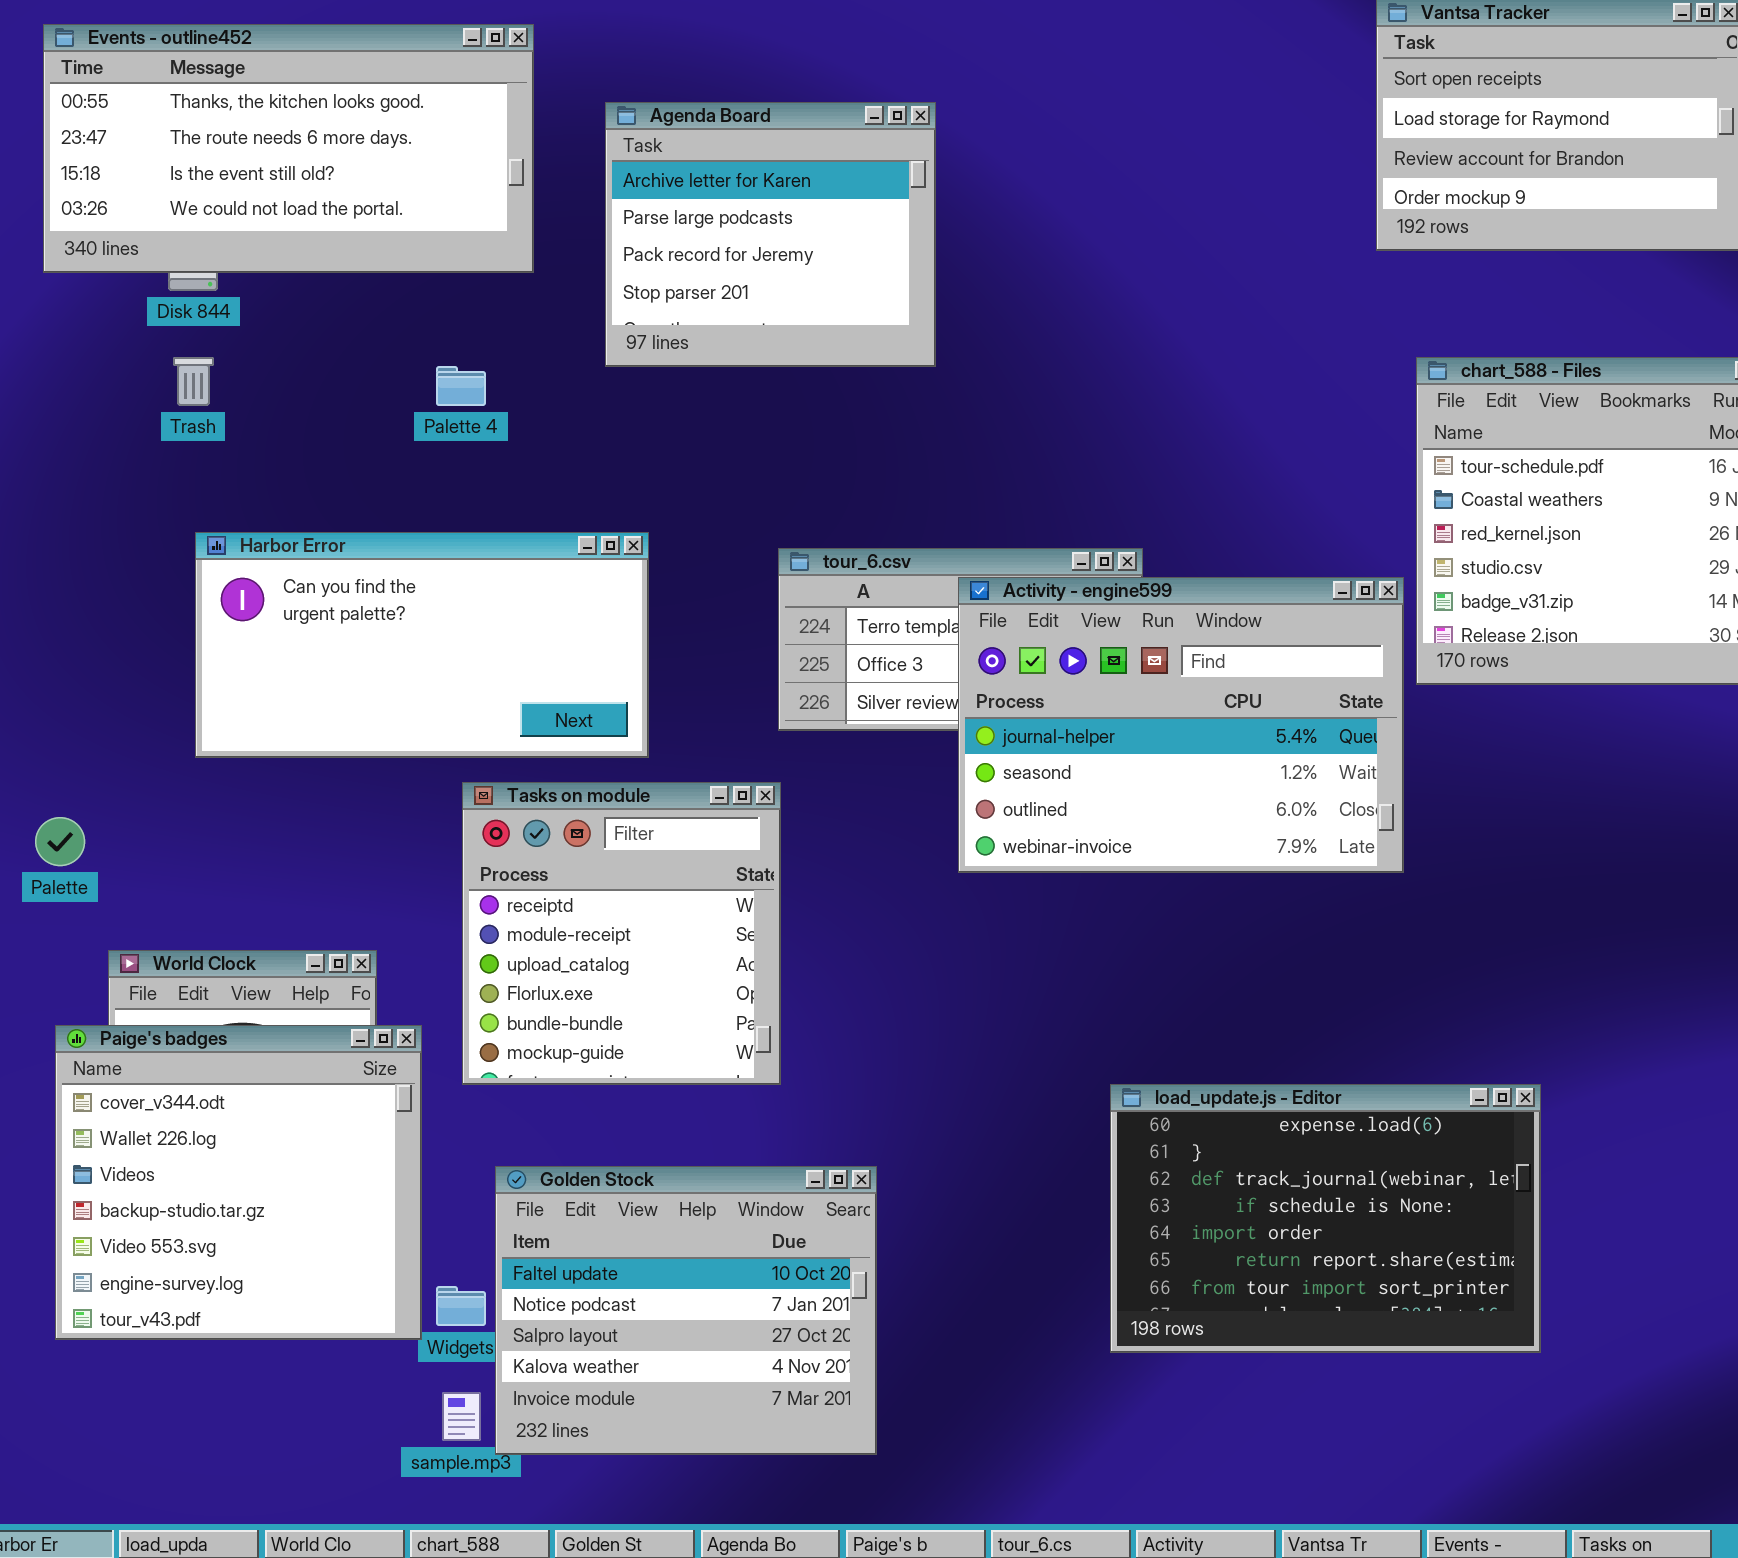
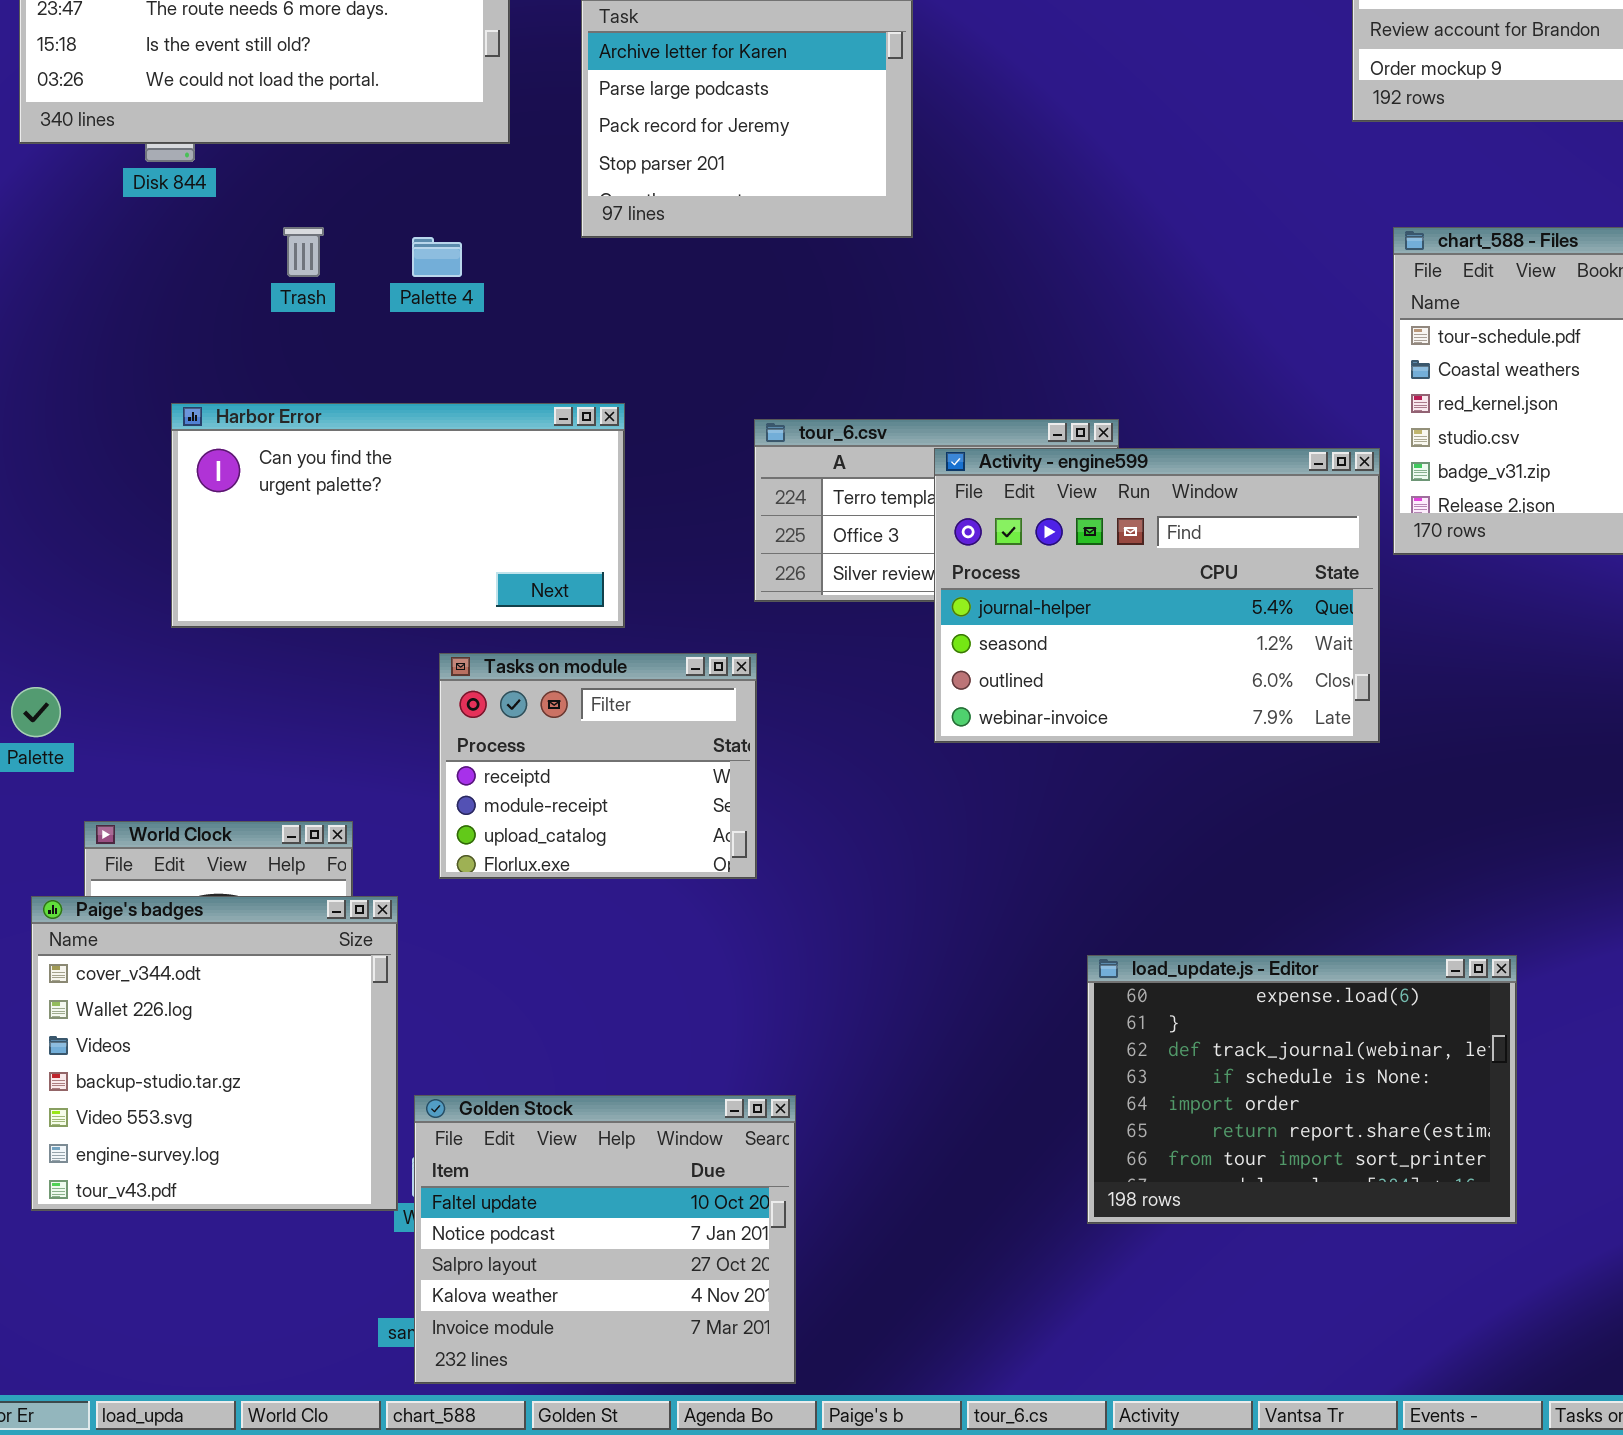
Trash: [173,357,214,406] -> [283,227,324,277], moved
Tasks on module: [462,782,781,1085] -> [439,653,757,879], resized
Golden Stock: [495,1166,877,1455] -> [414,1095,796,1384], moved

